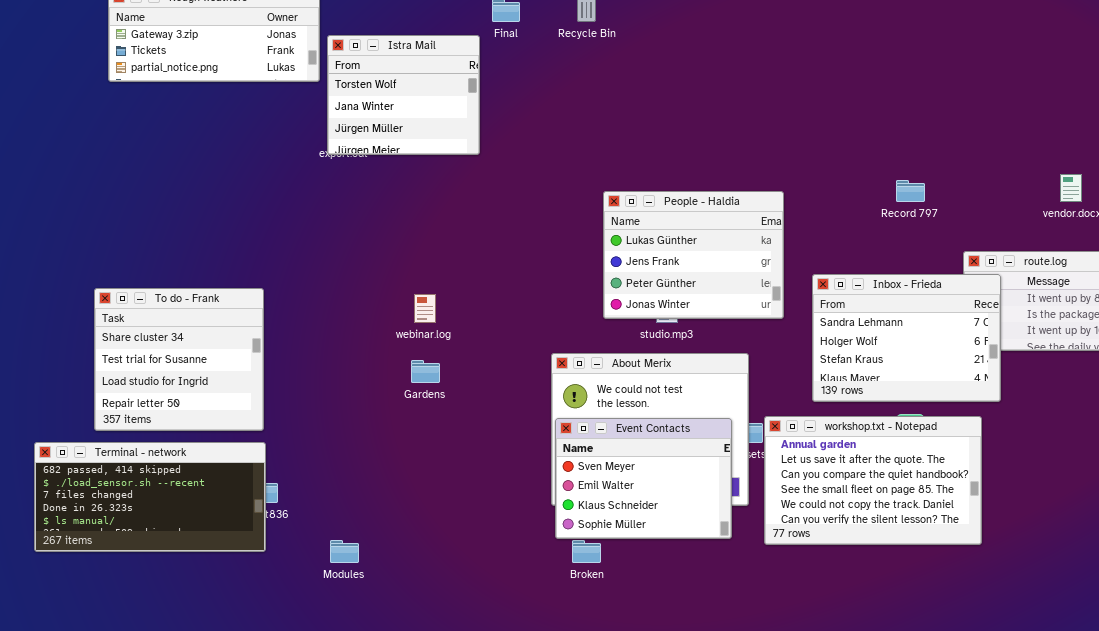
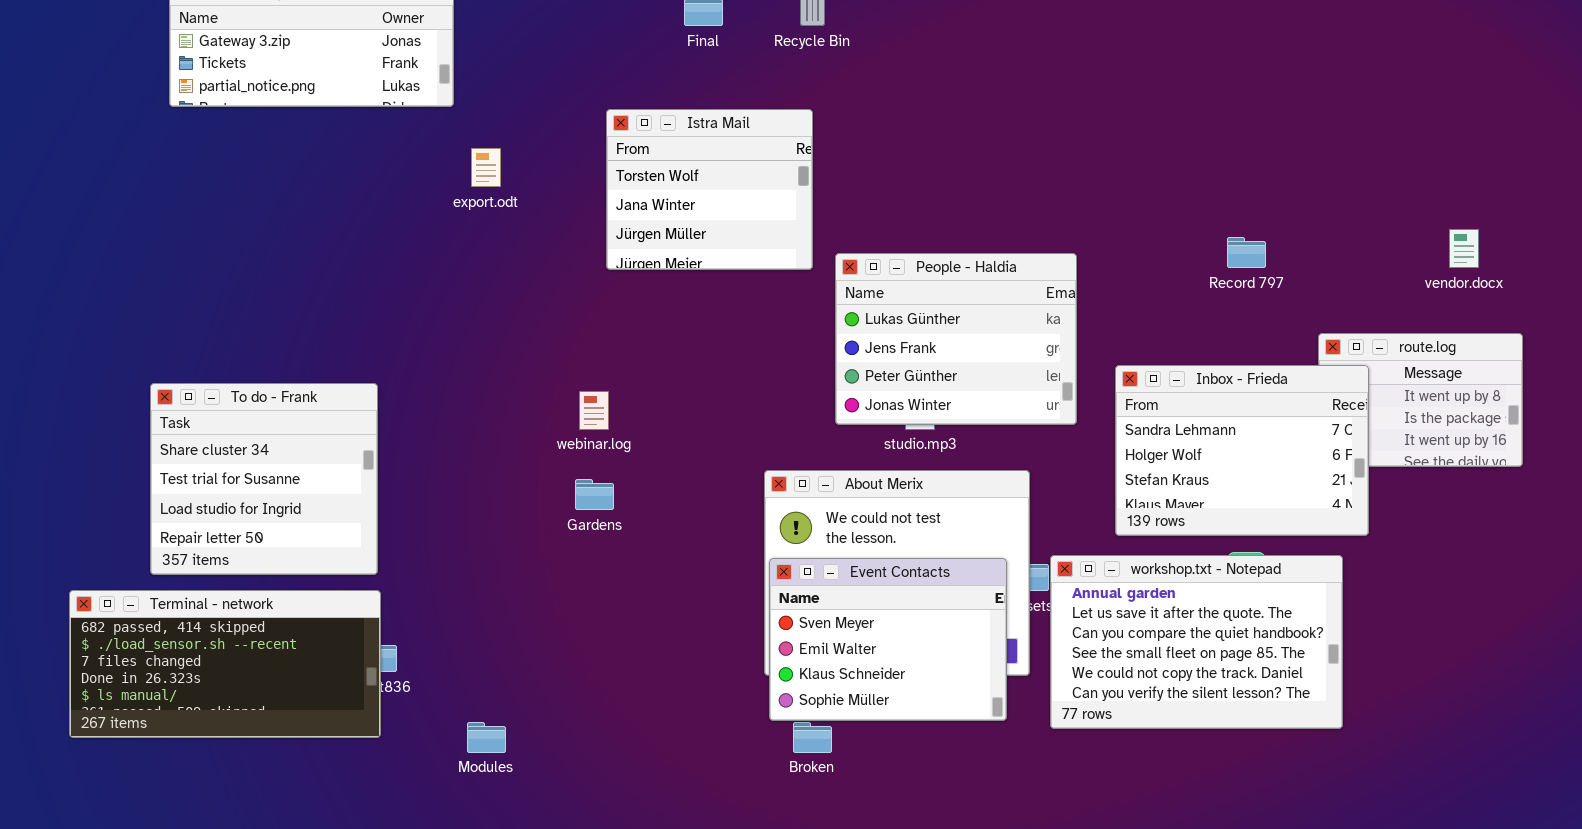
Istra Mail: [327,35,480,155] -> [606,109,813,270], moved

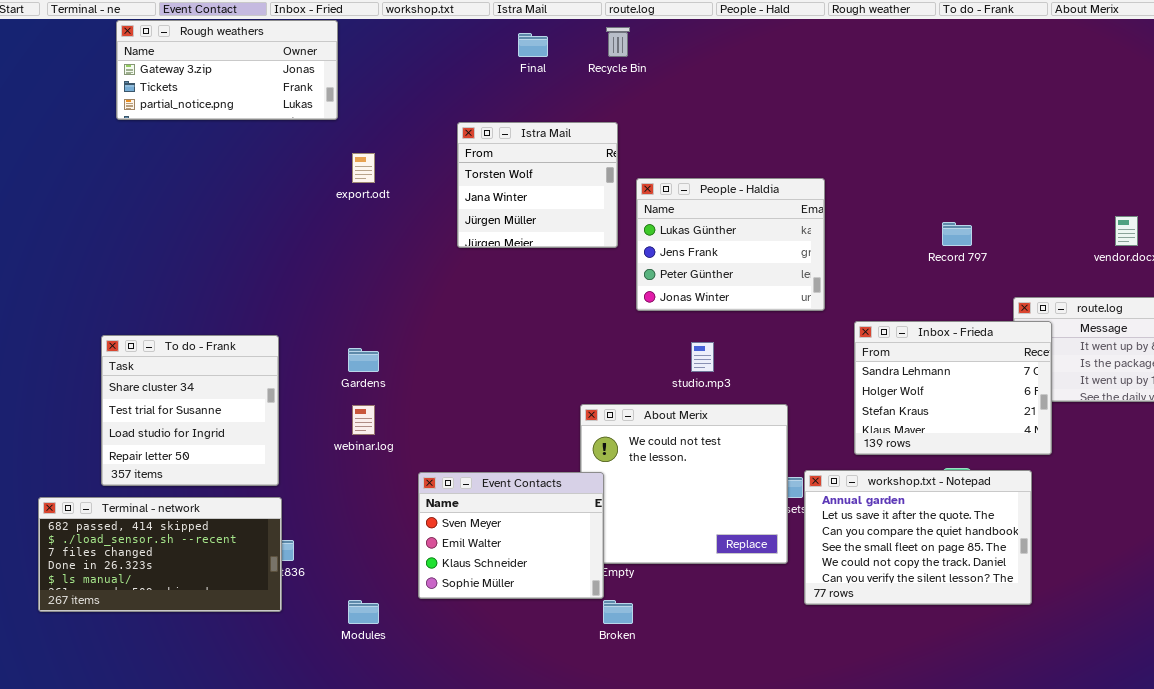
People - Haldia: [835,253,1077,425] -> [636,178,825,311], moved
webinar.log: [579,391,609,430] -> [352,405,375,435], moved
Gardens: [575,479,614,510] -> [348,348,379,372], moved
Event Contacts: [769,558,1007,721] -> [418,472,604,599], moved

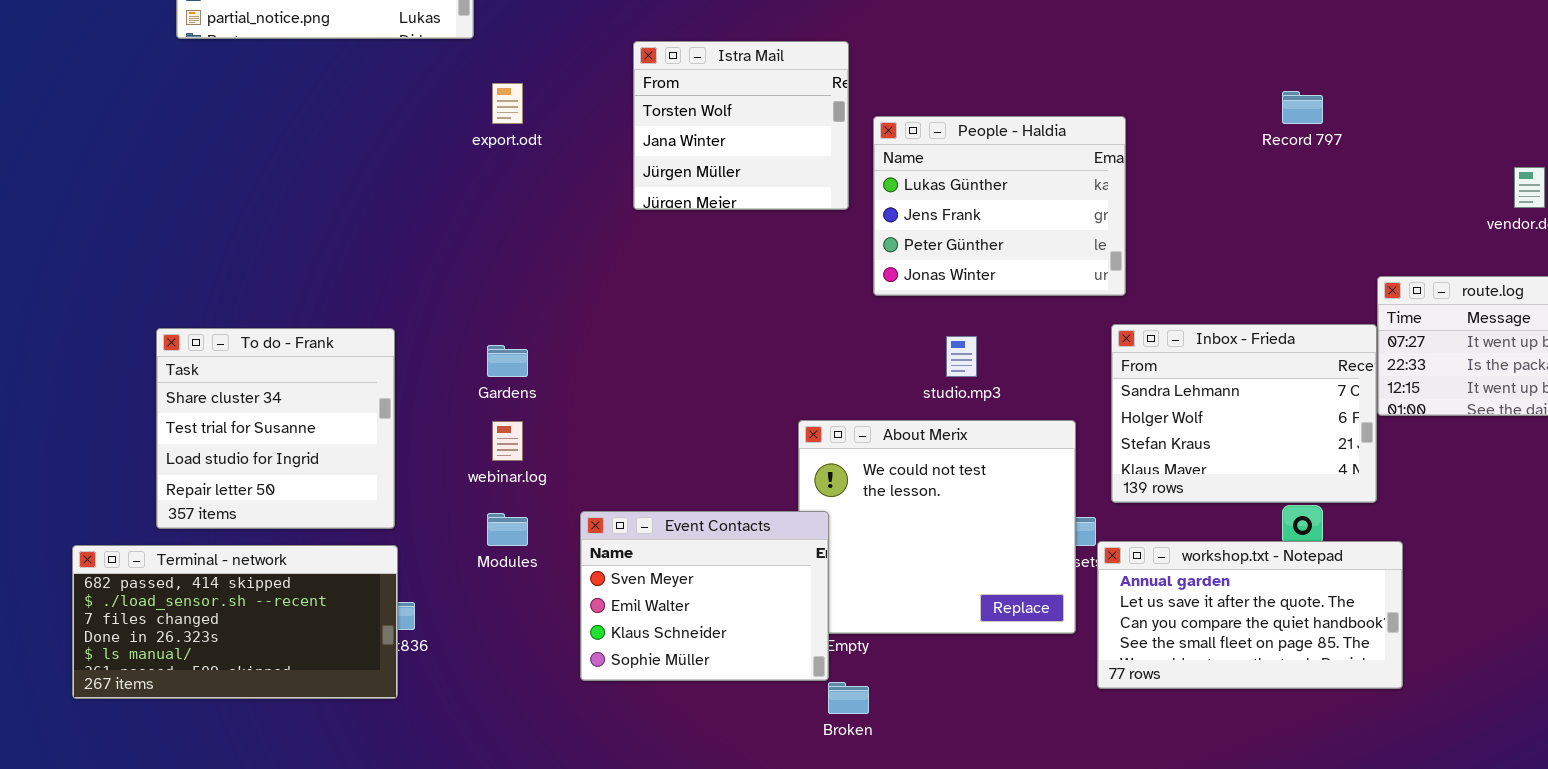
Record 797: [942,222,972,246] -> [1282,91,1323,124], moved
Inbox - Frieda: [854,321,1052,455] -> [1111,324,1377,503], moved
workshop.txt - Notepad: [804,470,1032,605] -> [1097,541,1403,689], resized
Modules: [348,600,379,624] -> [487,513,528,546], moved

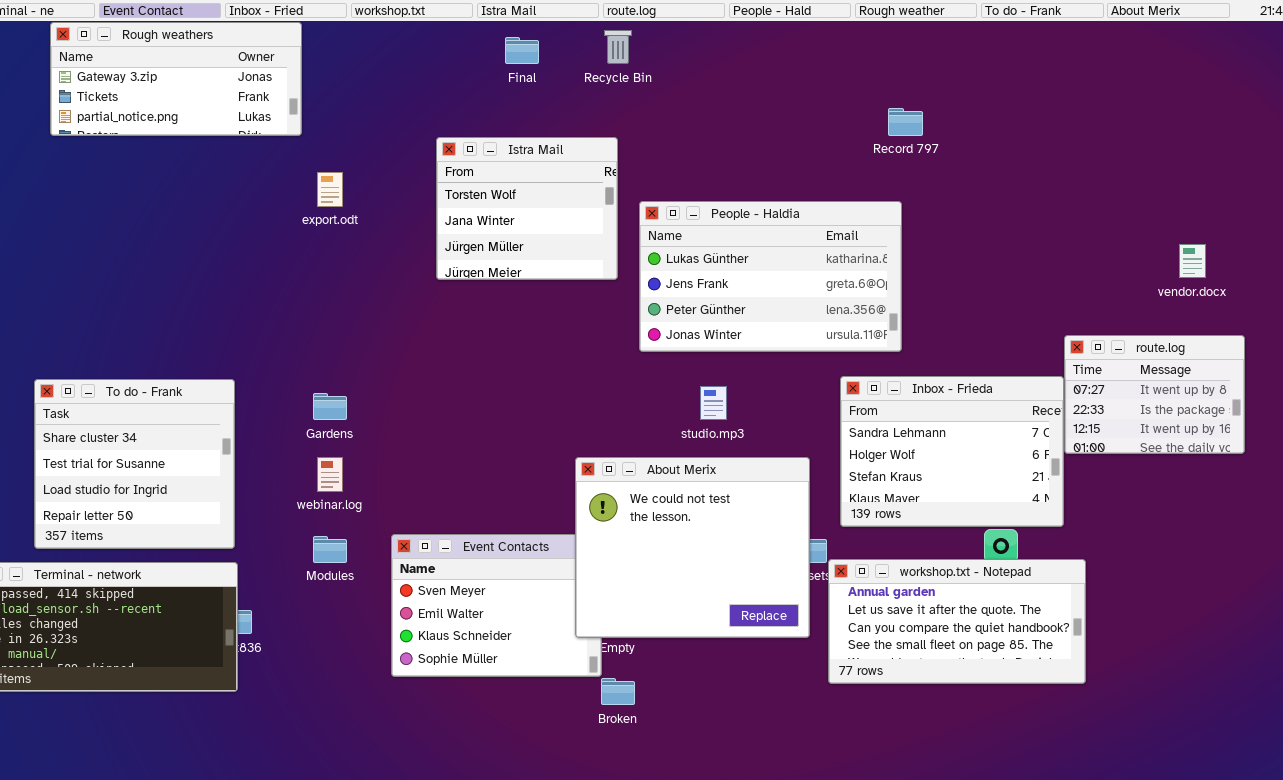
Record 797: [1282,91,1323,124] -> [888,108,923,136], moved
People - Haldia: [873,116,1126,296] -> [639,201,902,352], resized
About Merix: [798,420,1076,634] -> [575,457,810,638], raised

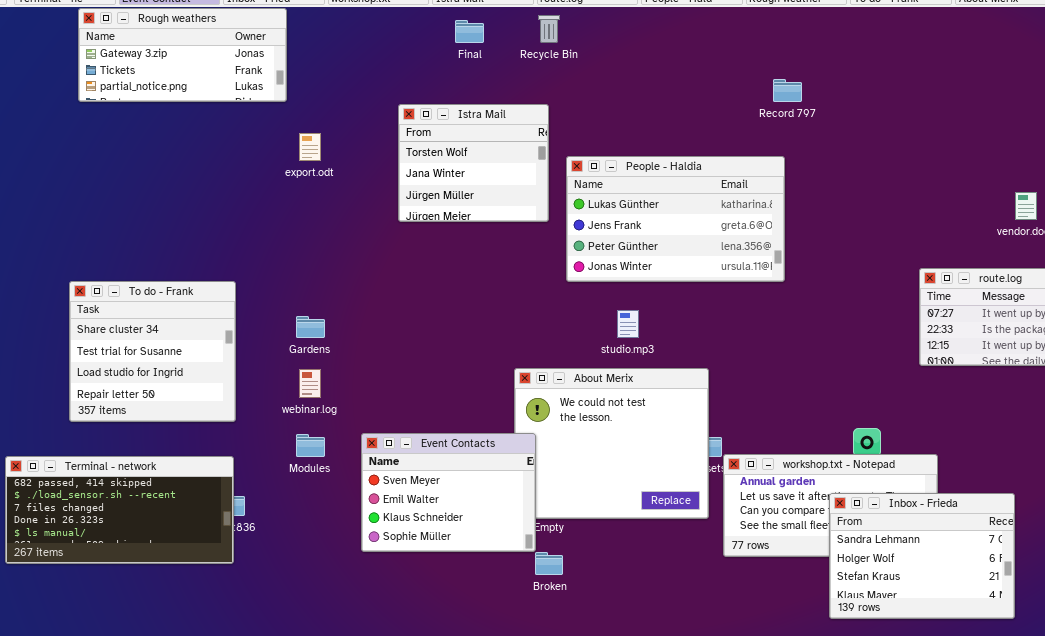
Inbox - Frieda: [840,376,1064,527] -> [829,493,1015,619], moved
To do - Frank: [34,379,235,549] -> [69,281,236,422], moved
Event Contacts: [391,534,602,677] -> [361,433,536,552], raised

